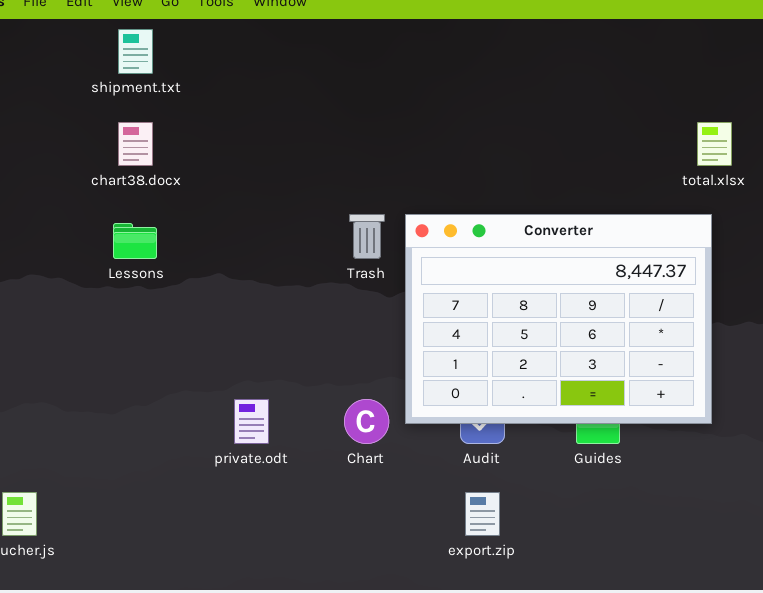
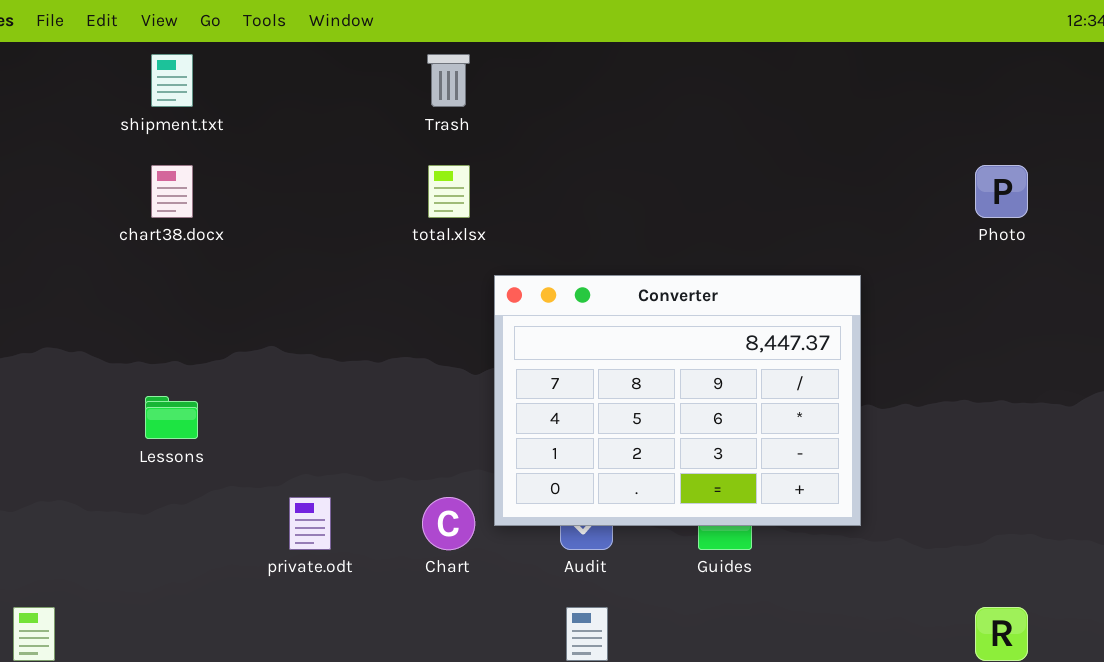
total.xlsx: [697,122,732,166] -> [428,165,470,218], moved
Trash: [349,214,385,259] -> [427,54,470,107], moved
Lessons: [113,223,157,259] -> [145,396,198,439], moved

